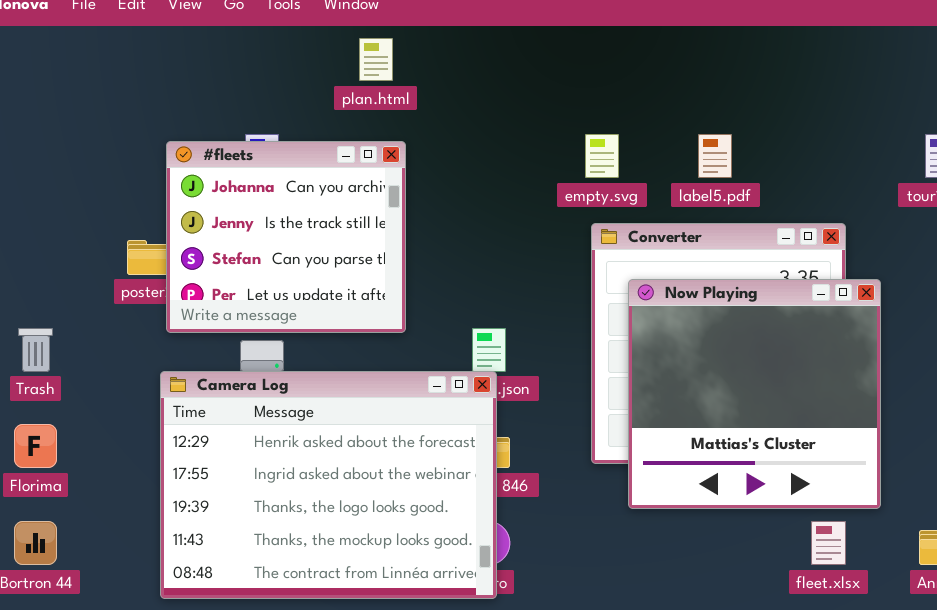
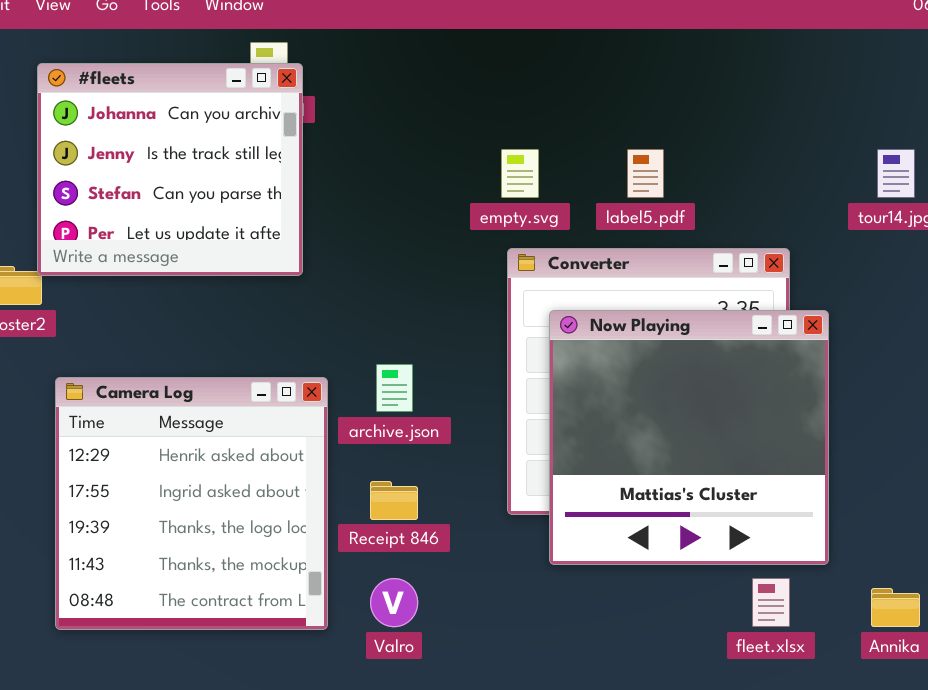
#fleets: [166,141,406,333] -> [37,63,303,276], moved
Camera Log: [160,371,497,599] -> [55,377,328,630], moved, resized

